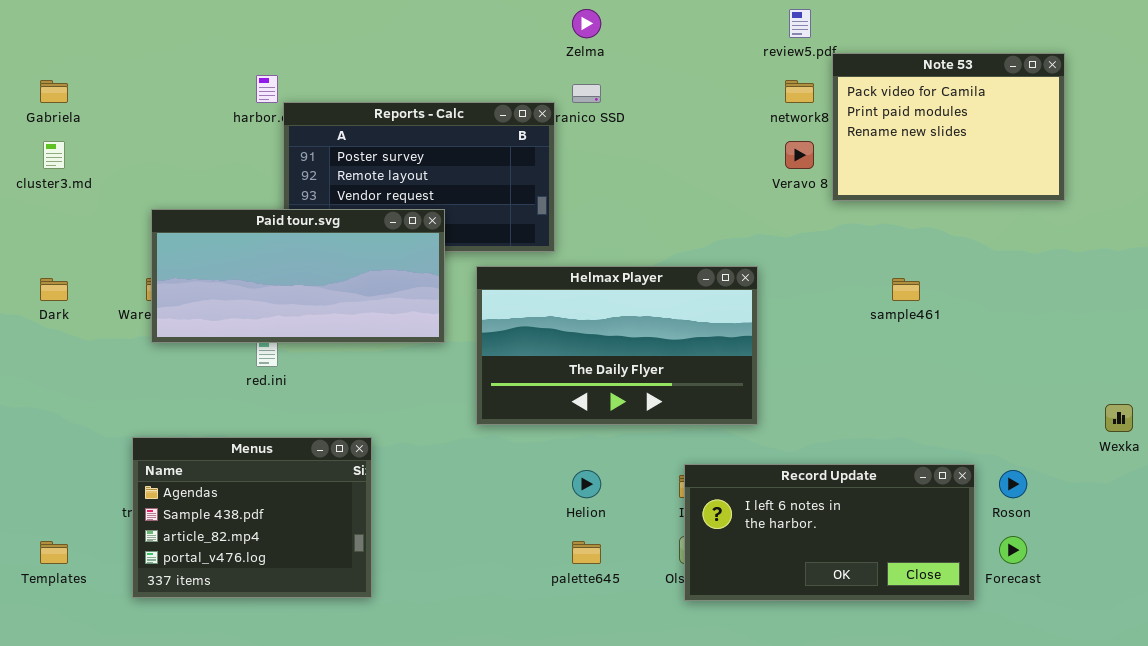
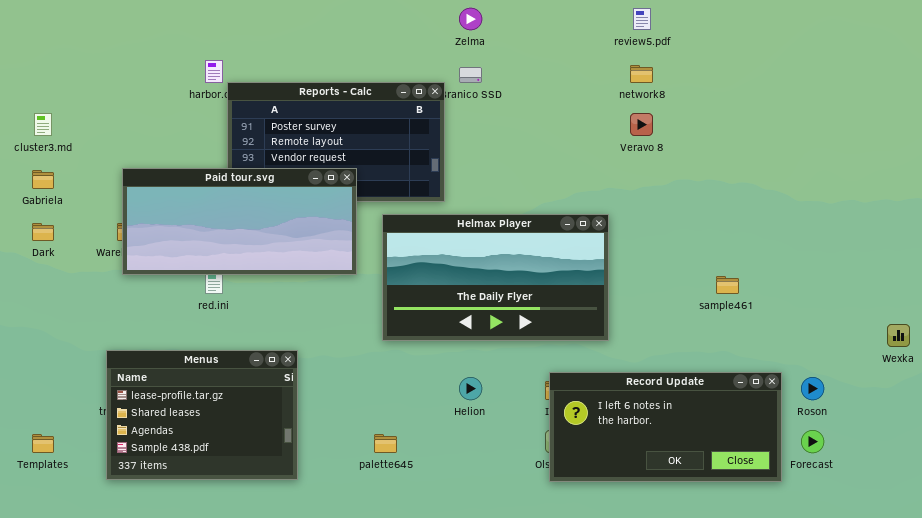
Note 53: [832,53,1065,201] -> none, closed
Gabriela: [40,80,68,103] -> [32,170,54,189], moved
sample461: [892,278,920,301] -> [716,276,739,294], moved
Menus: [132,437,372,598] -> [106,350,298,480], scrolled up 2 rows
palette645: [572,541,601,564] -> [374,434,397,453], moved

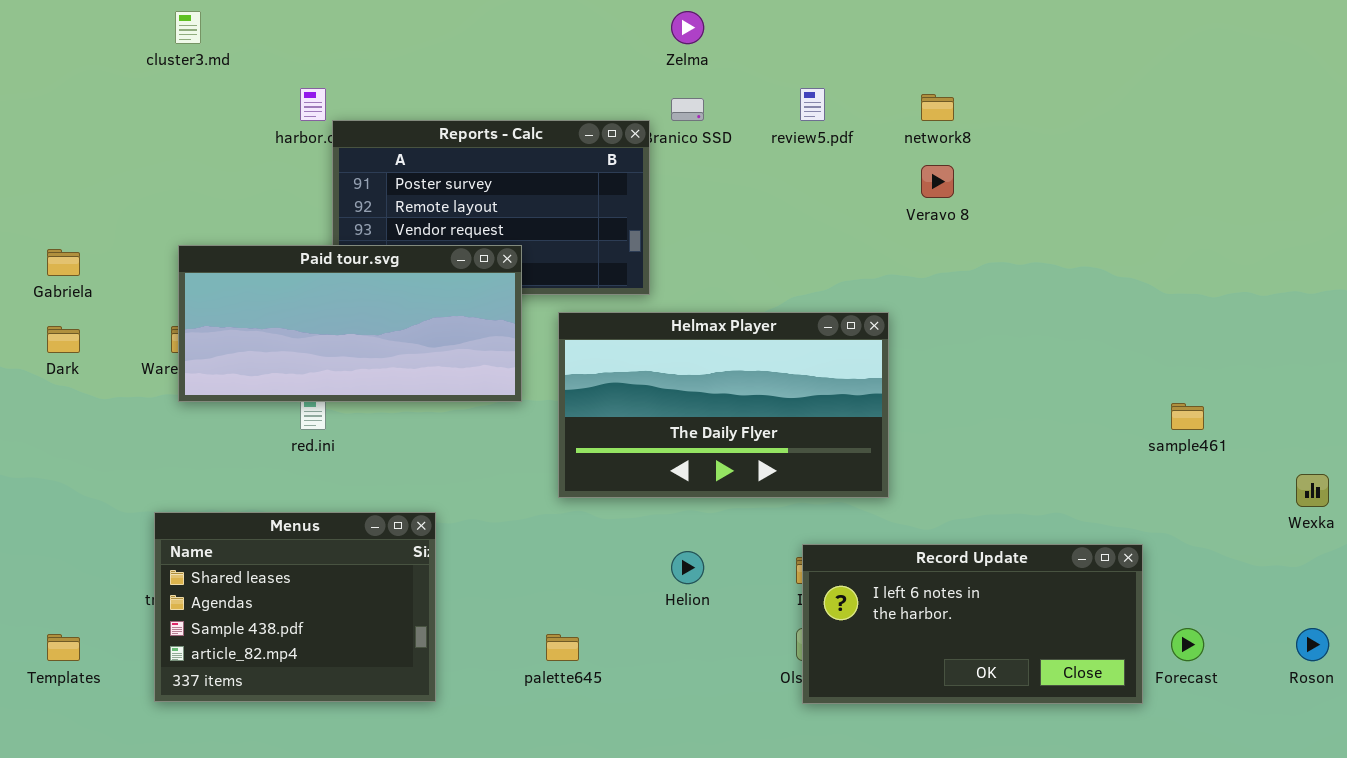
review5.pdf: [633,8,651,30] -> [800,88,825,121], moved
cluster3.md: [34,113,52,136] -> [175,11,201,44], moved
sample461: [716,276,739,294] -> [1171,403,1204,430], moved
Menus: [106,350,298,480] -> [154,512,436,702], scrolled down 1 row
Roson: [801,377,824,400] -> [1296,628,1329,661], moved

